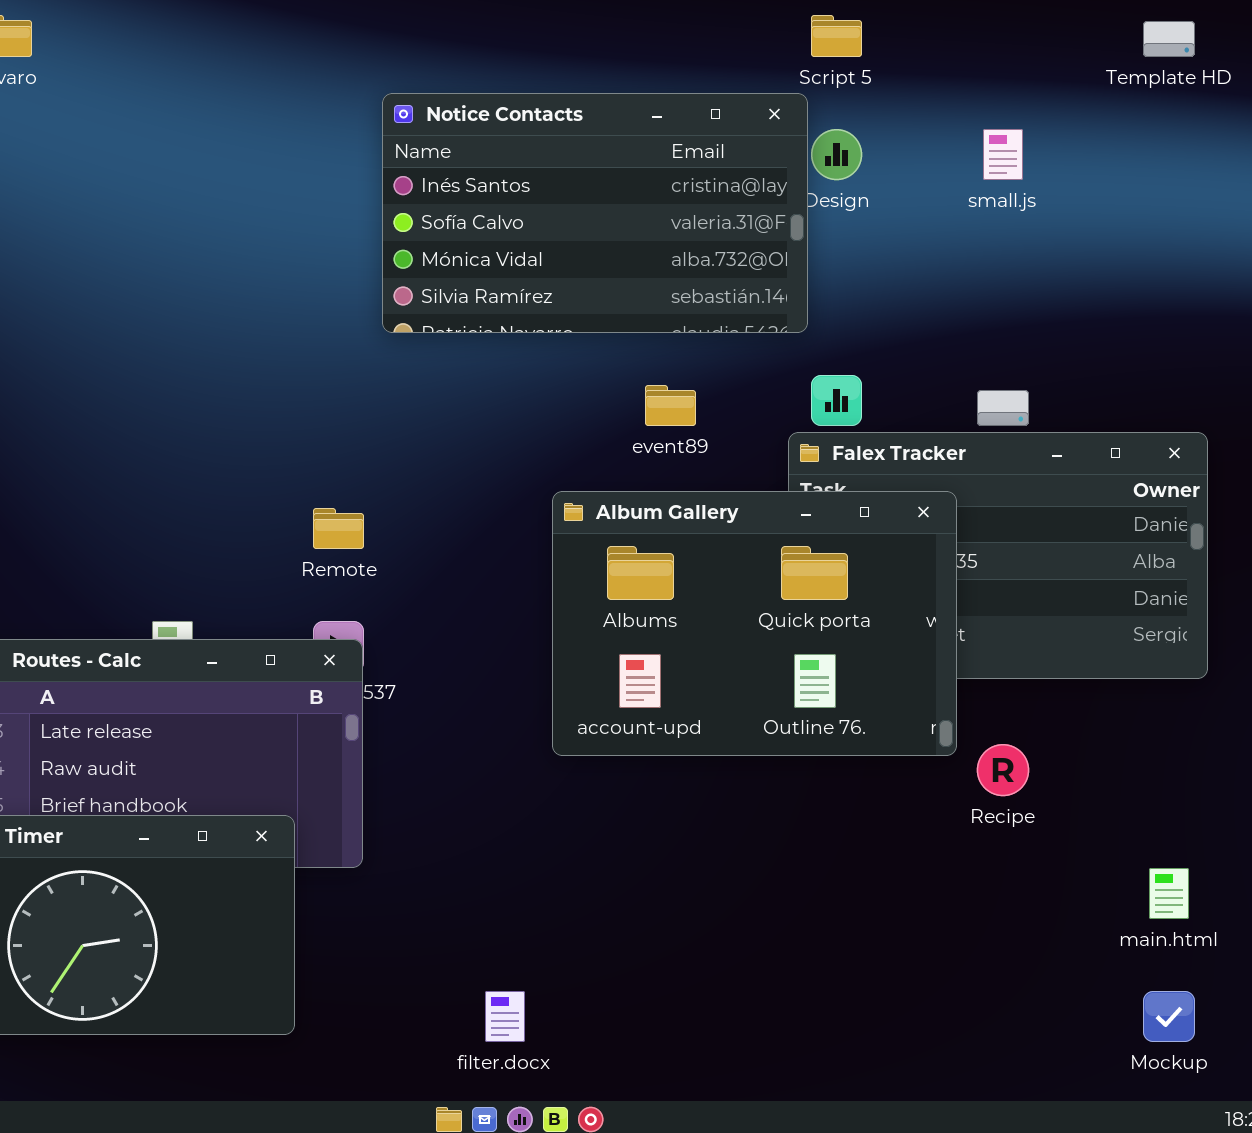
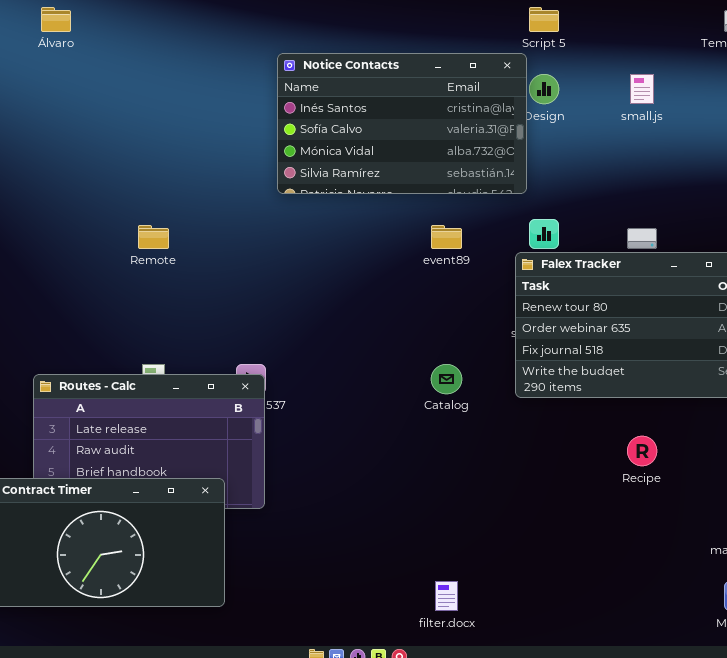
Album Gallery: [552,491,957,756] -> none, closed
Remote: [313,508,364,549] -> [138,225,169,249], moved
filter.docx: [485,991,525,1042] -> [435,581,458,611], moved

